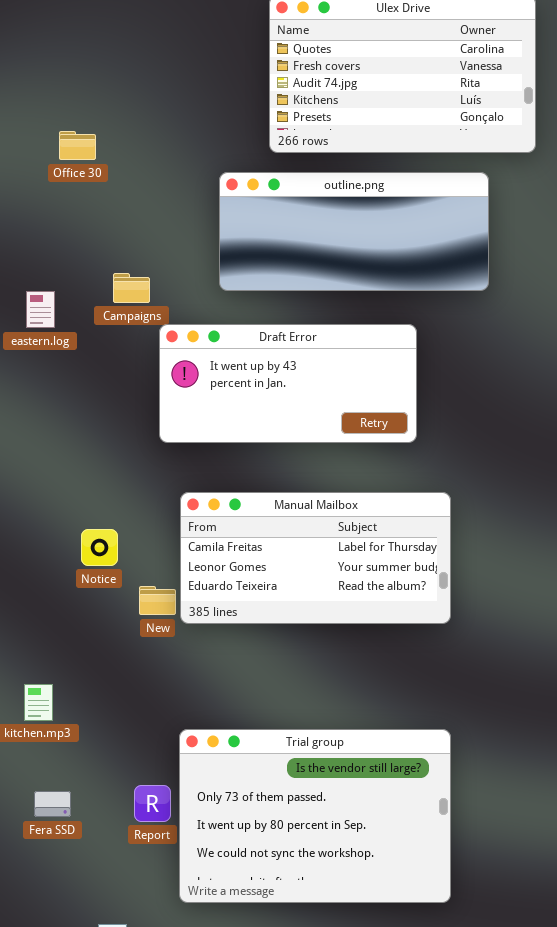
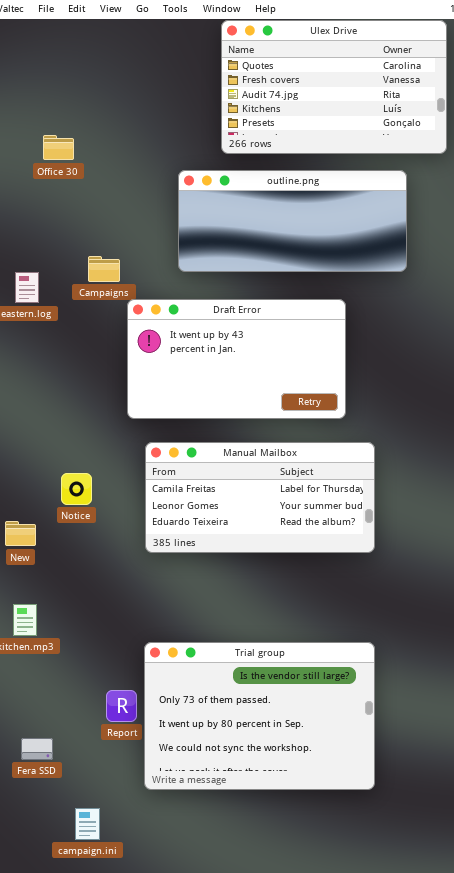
Draft Error: [159,324,417,443] -> [127,299,346,419], resized
New: [139,586,176,615] -> [5,521,36,546], moved
Fera SSD: [34,791,71,817] -> [21,738,53,760], moved

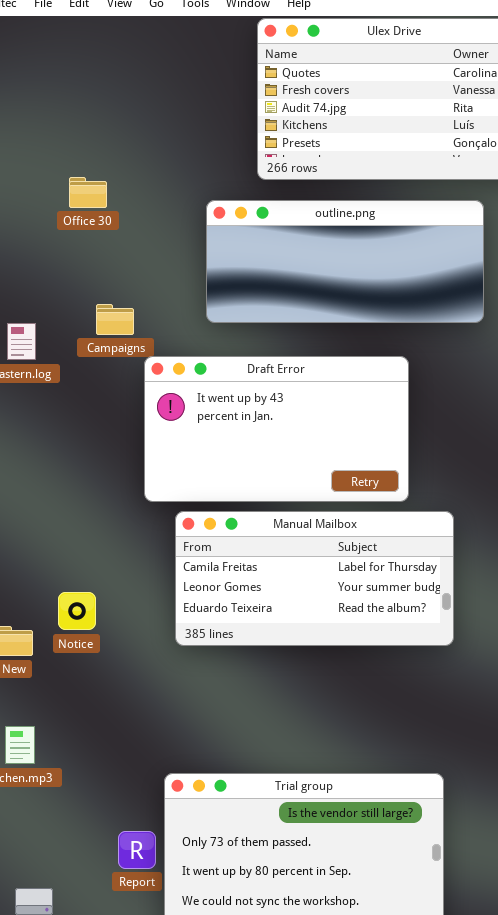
Office 30: [43,135,74,160] -> [69,177,107,208], moved
Manual Mailbox: [145,442,375,553] -> [175,511,454,646], moved
Notice: [61,473,92,505] -> [58,592,96,630], moved

